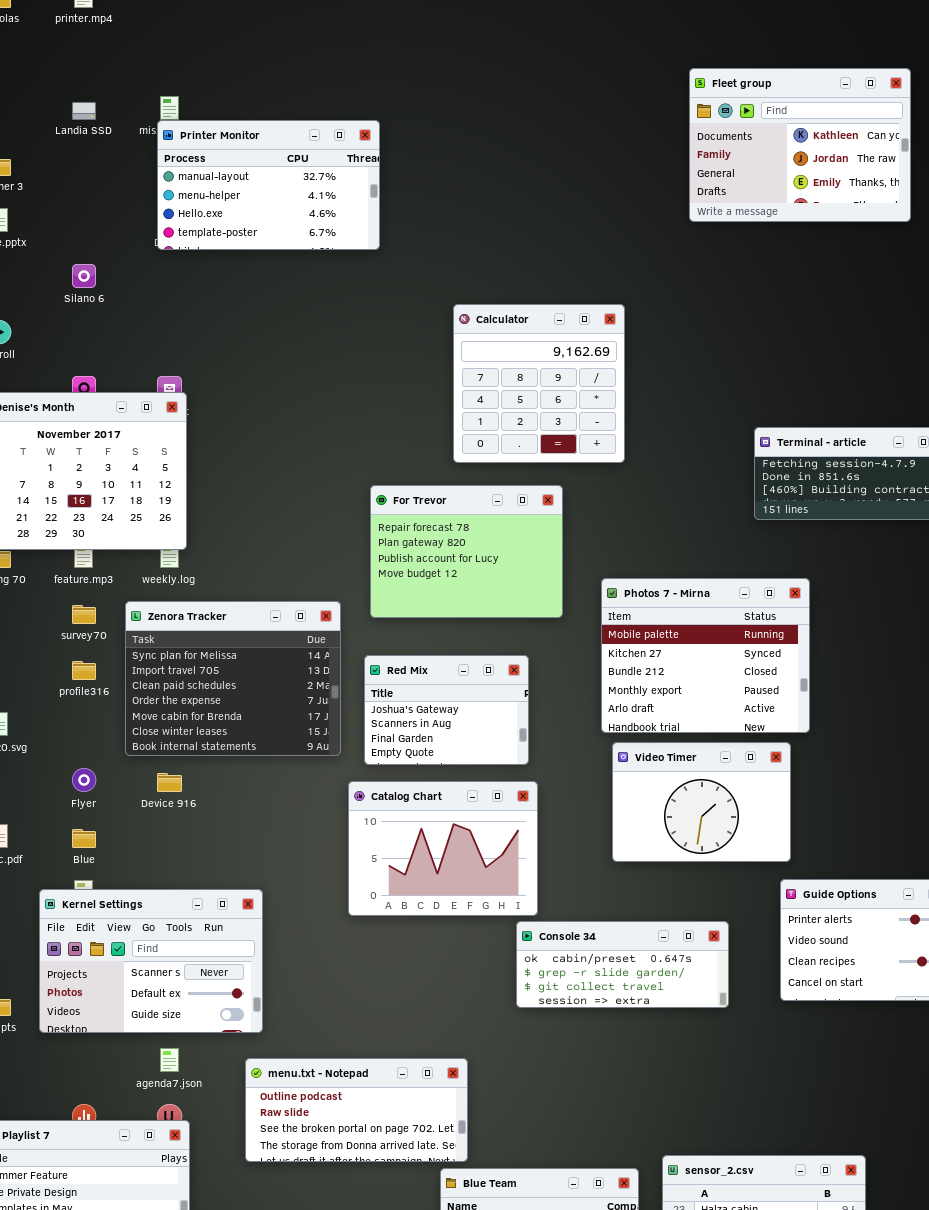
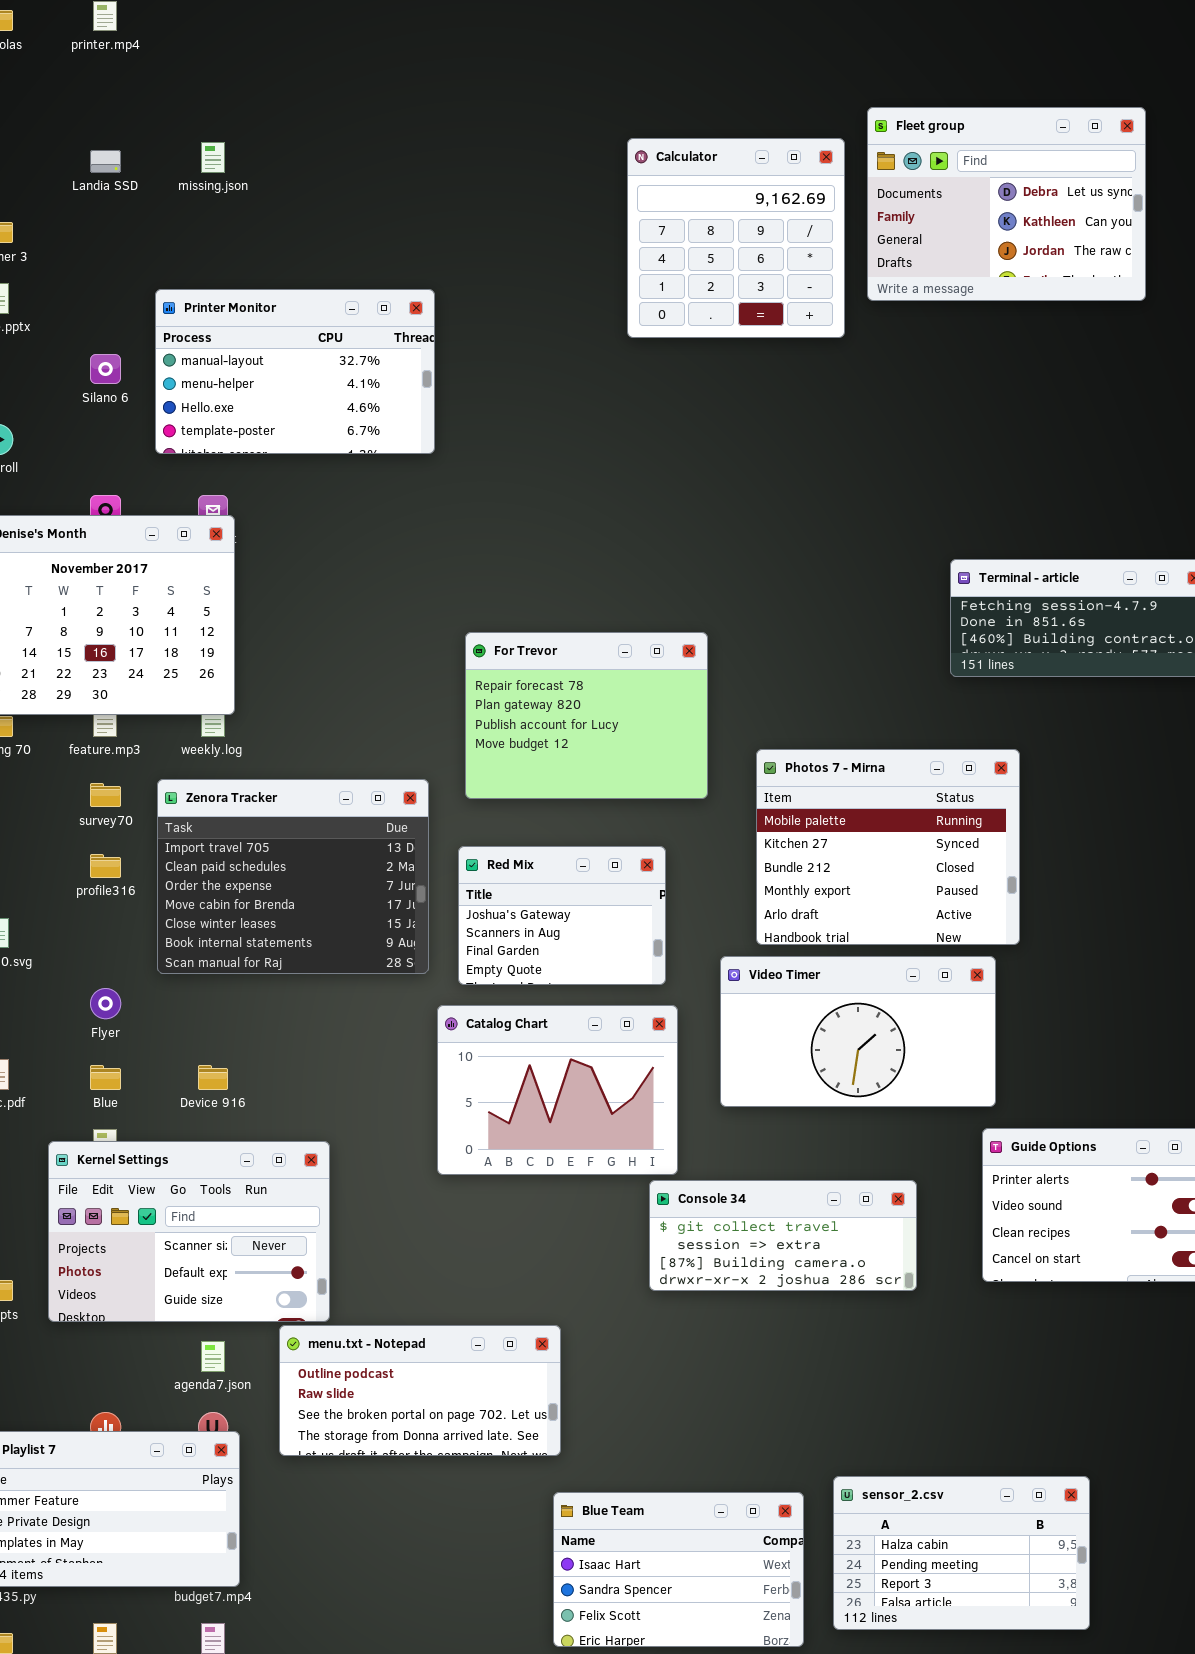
Fleet group: [689,68,911,222] -> [867,107,1146,301], scrolled up 1 row
Printer Monitor: [157,120,380,250] -> [155,289,435,454], moved
Calculator: [453,304,625,463] -> [627,138,845,338], moved
Zenora Tracker: [125,601,341,756] -> [157,779,429,974], scrolled down 1 row
Video Timer: [612,742,791,862] -> [720,956,996,1107], resized
Device 916: [157,773,182,792] -> [198,1065,228,1090], moved
Console 34: [516,921,729,1008] -> [649,1180,917,1291], scrolled down 2 rows
menu.txt - Notepad: [245,1058,468,1162] -> [279,1325,561,1456], moved

